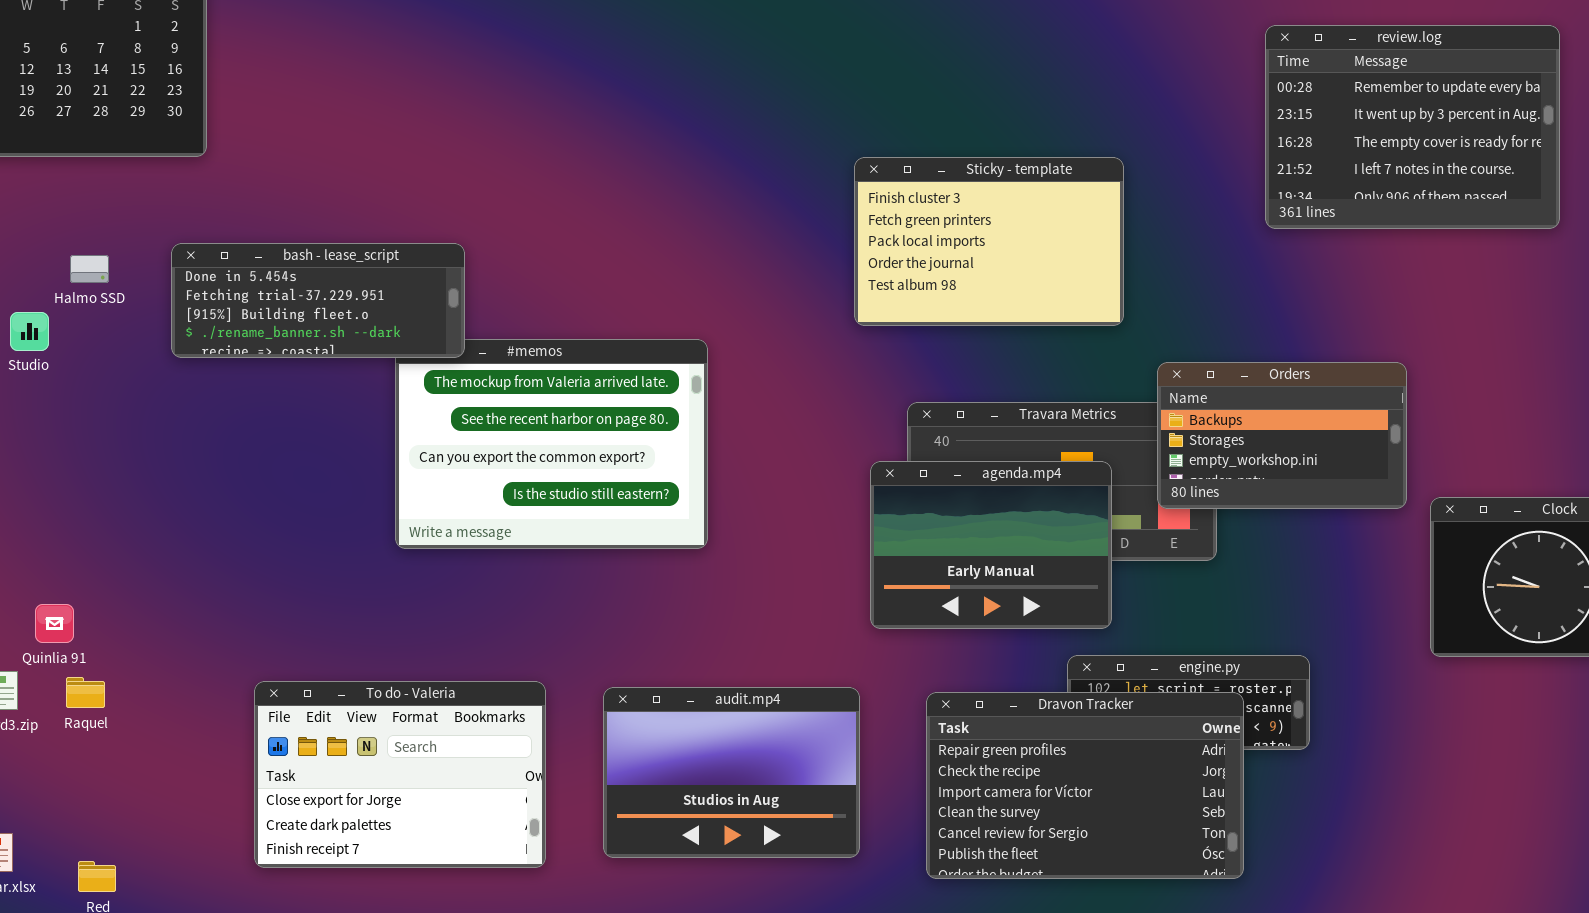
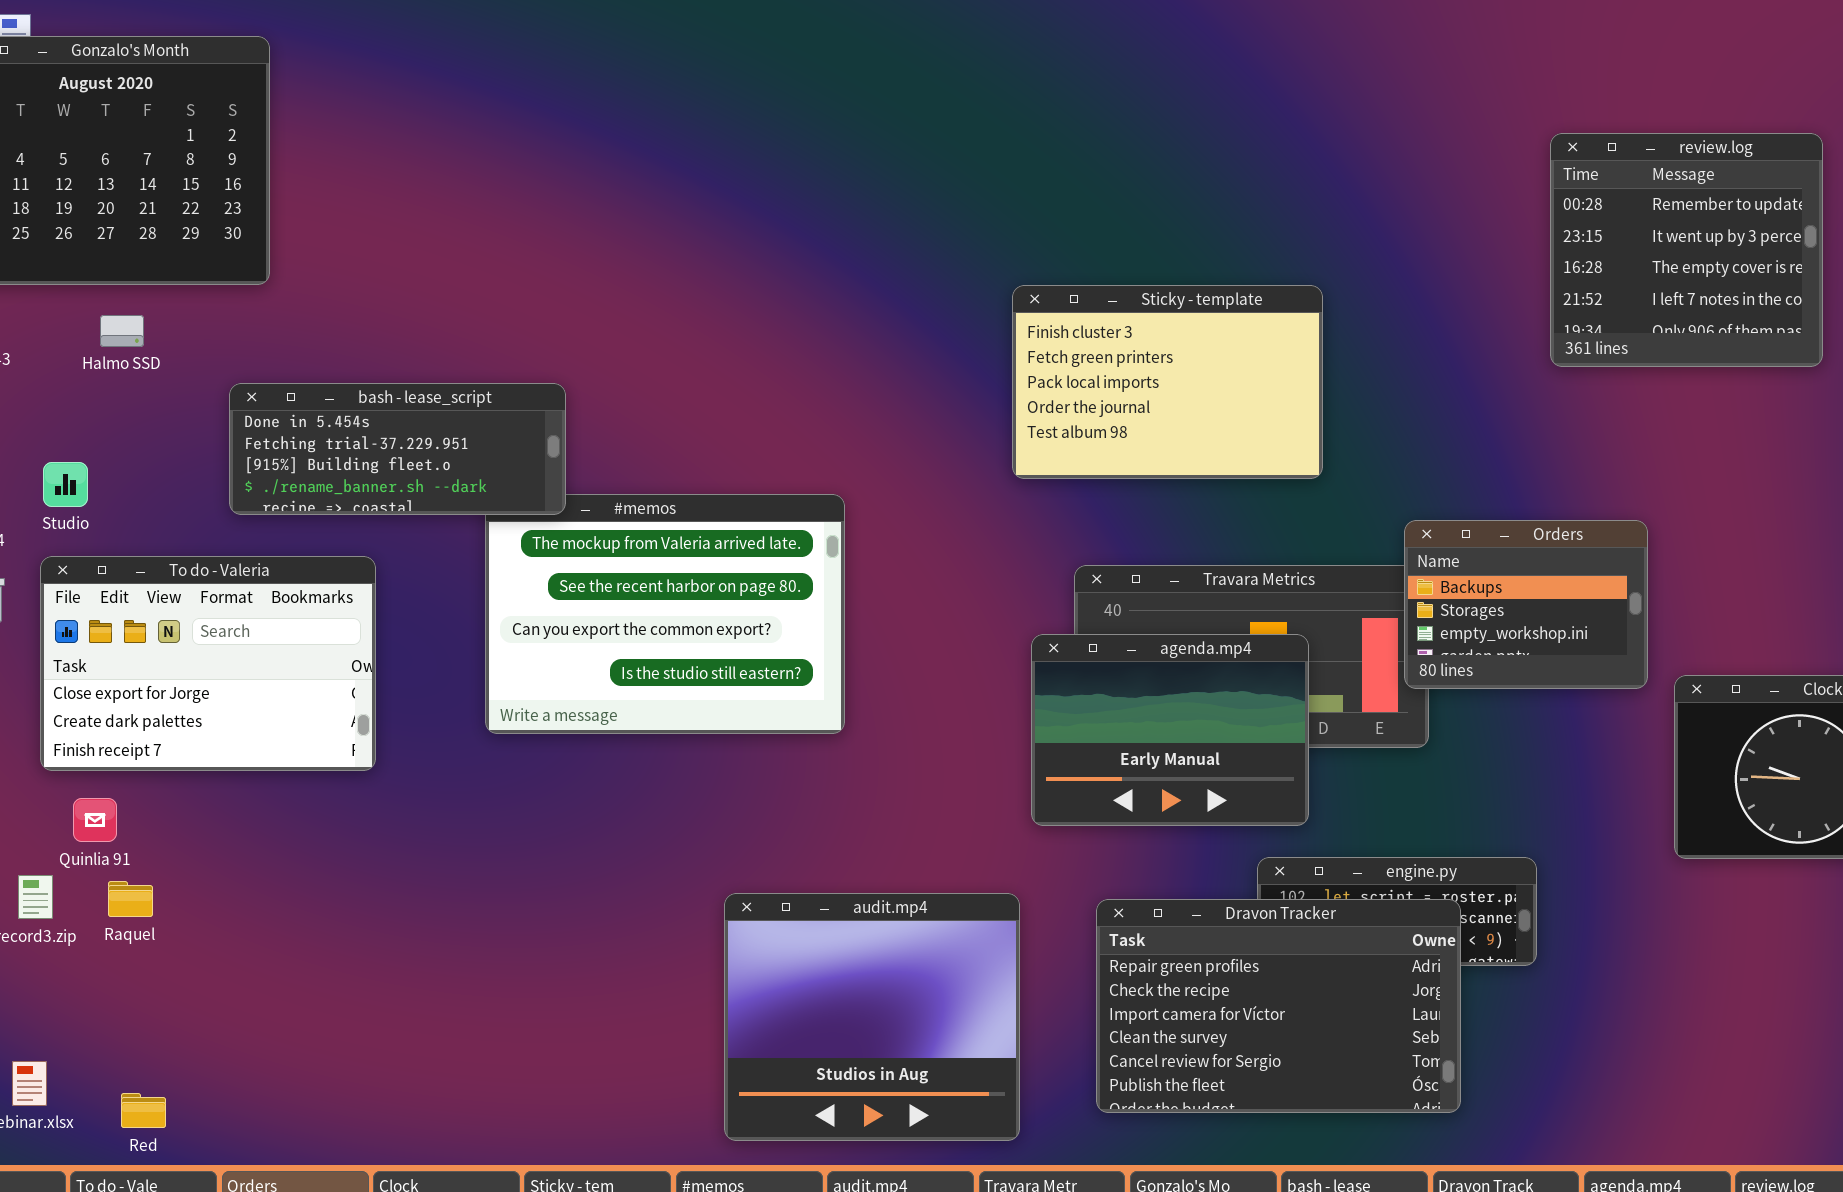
review.log: [1265,25,1560,229] -> [1550,133,1823,367], resized
Halmo SSD: [70,255,109,283] -> [100,315,144,347], moved
Orders: [1157,362,1407,509] -> [1404,520,1648,689], resized
To do - Valeria: [254,681,546,868] -> [40,556,376,771], moved
audit.mp4: [603,687,860,858] -> [724,893,1020,1141], resized

